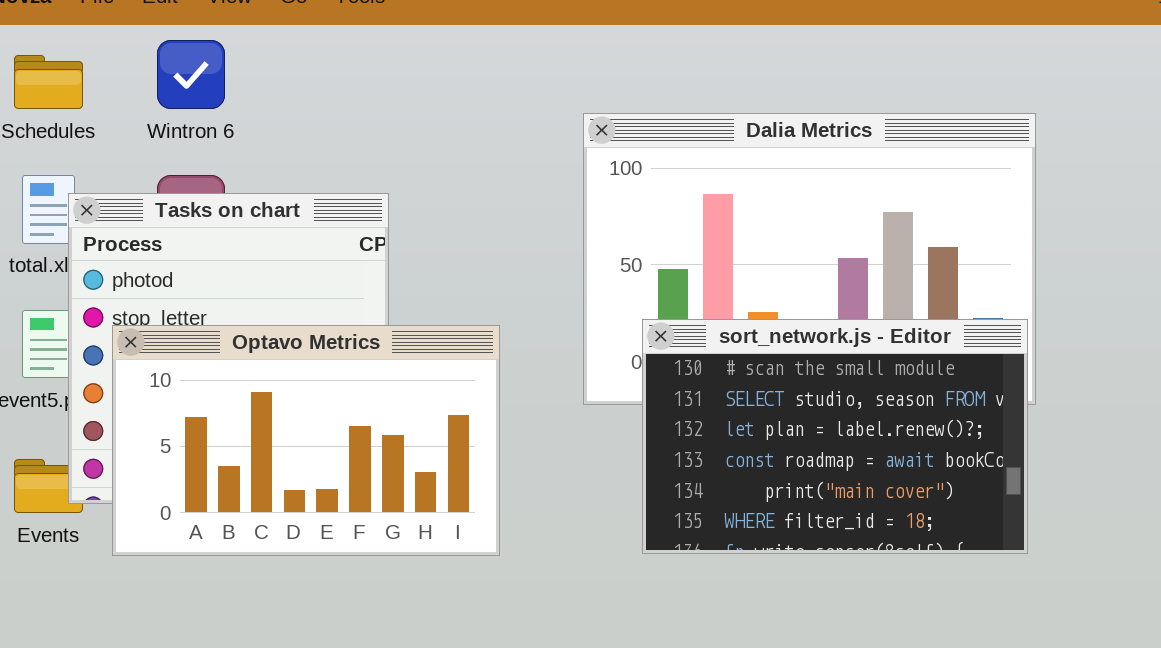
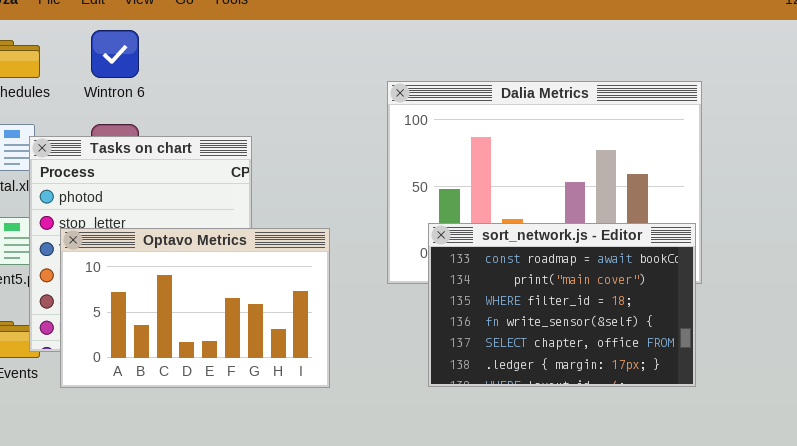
sort_network.js - Editor: [642,319,1028,554] -> [428,223,696,387], scrolled down 3 rows

